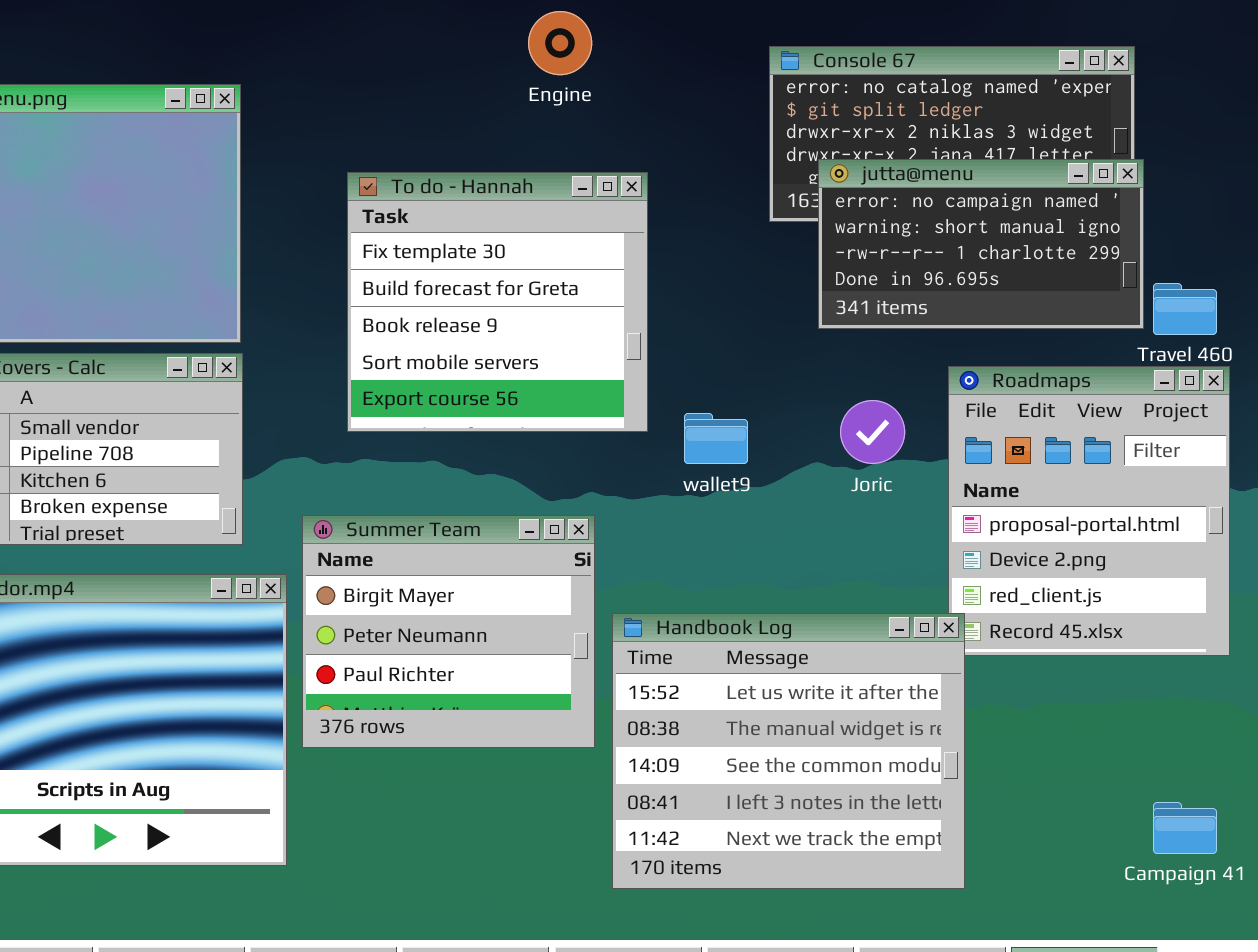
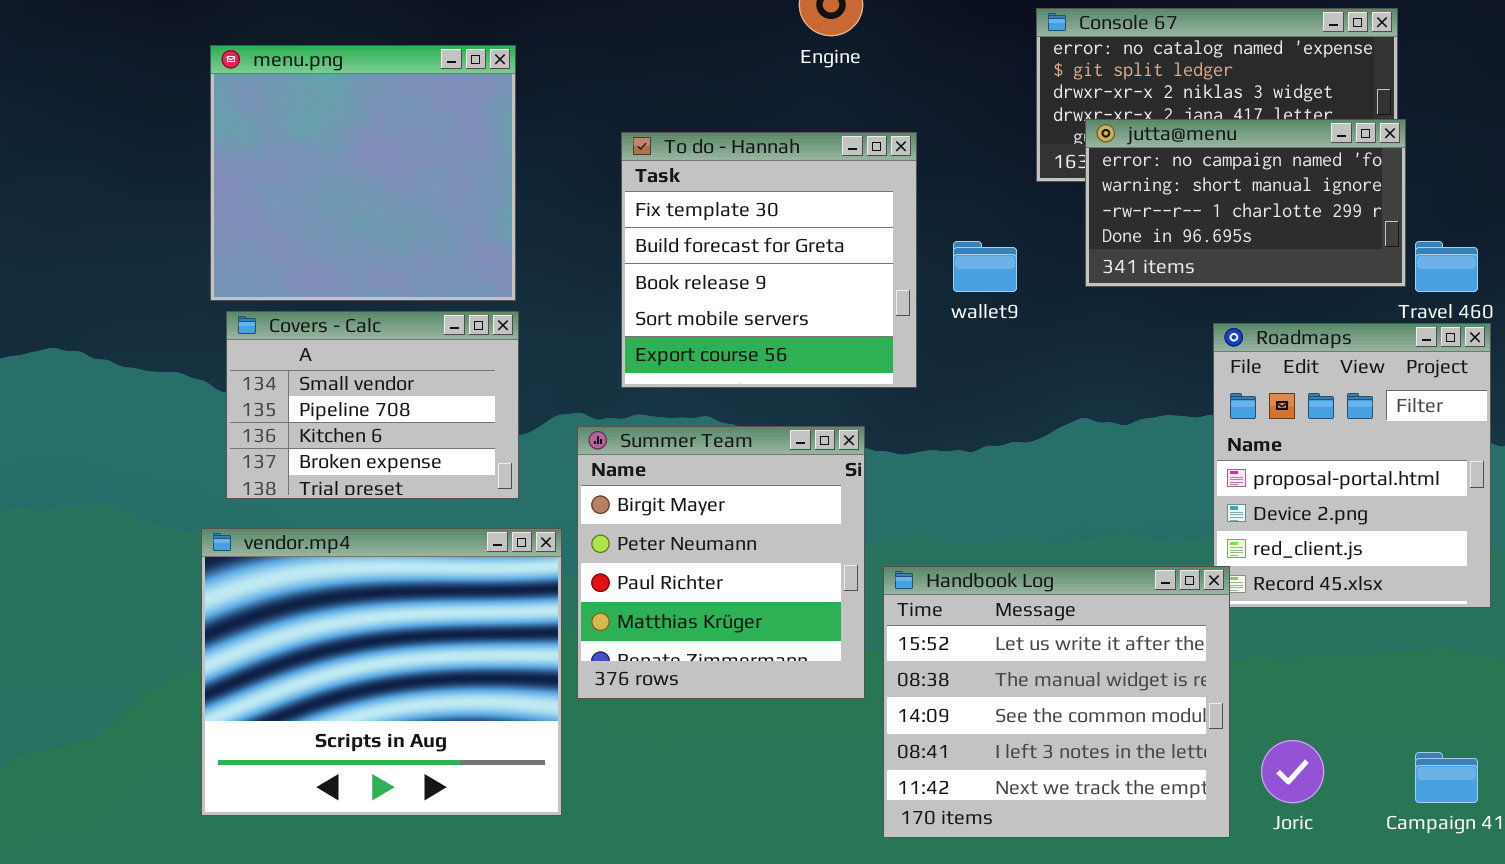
Joric: [840,400,905,464] -> [1261,740,1324,803], moved
wallet9: [684,413,748,464] -> [953,241,1017,292], moved
Summer Team: [302,515,595,748] -> [577,426,865,699], resized

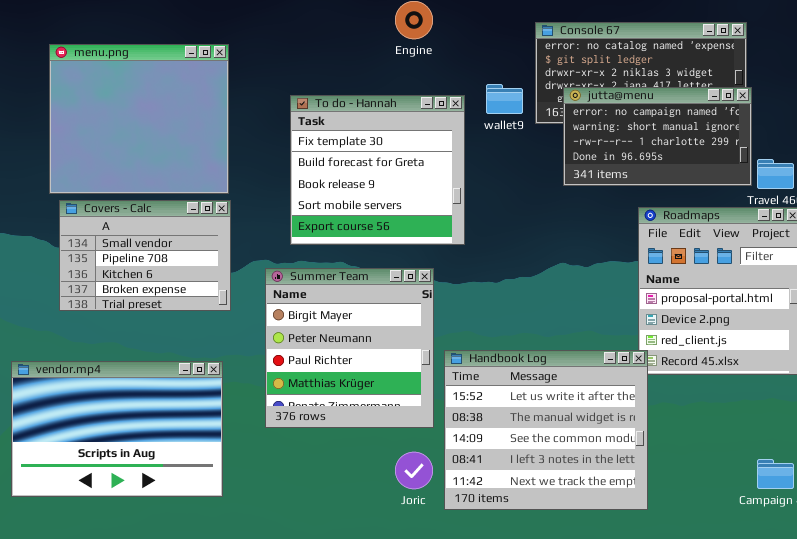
wallet9: [953,241,1017,292] -> [486,84,523,114], moved
vendor.mp4: [201,528,562,816] -> [11,361,223,497], moved, resized
Joric: [1261,740,1324,803] -> [395,452,433,489], moved

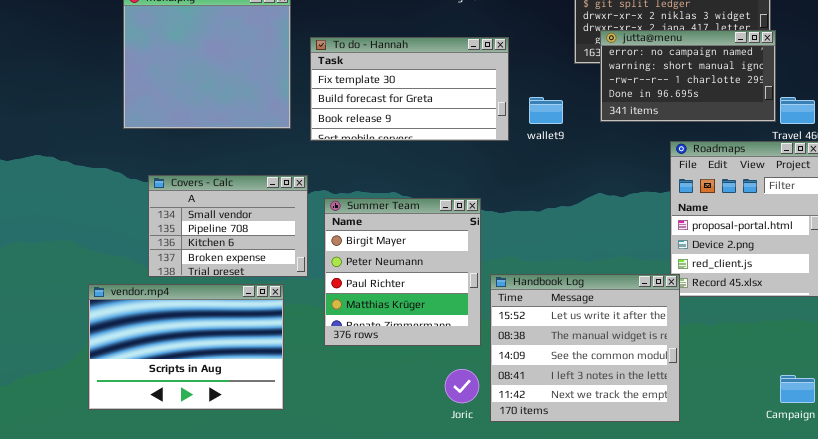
wallet9: [486,84,523,114] -> [529,97,563,124], moved
To do - Hannah: [290,95,465,245] -> [310,37,509,141], resized
Covers - Calc: [59,200,231,311] -> [148,175,308,277], moved

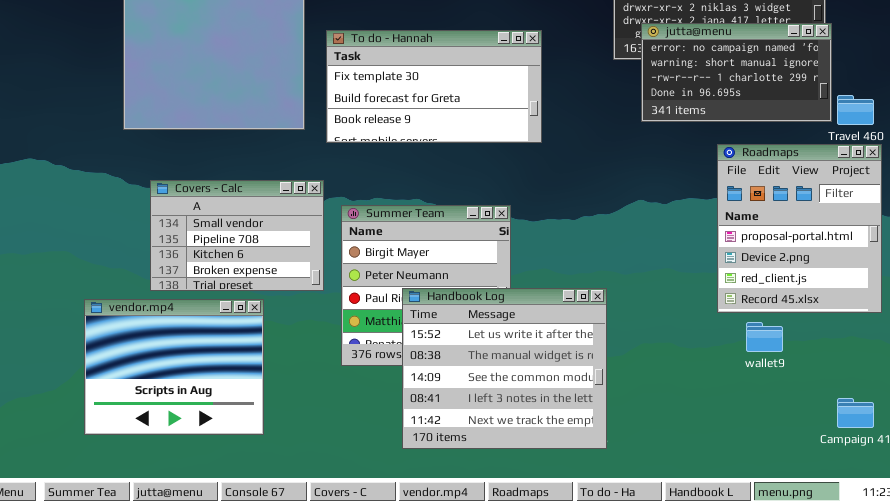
wallet9: [529,97,563,124] -> [746,322,783,352], moved
Handbook Log: [490,274,680,422] -> [402,288,607,449], moved
vendor.mp4: [88,284,284,410] -> [84,299,264,435], resized

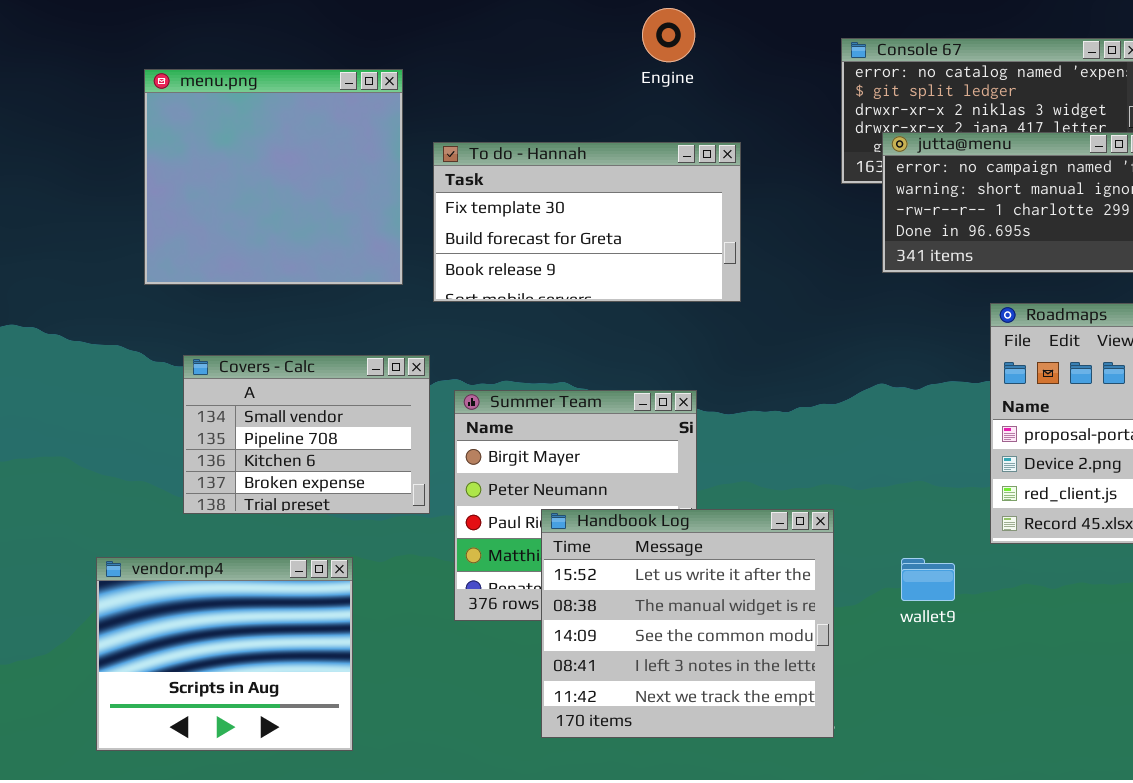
vendor.mp4: [84,299,264,435] -> [96,557,353,751], moved
wallet9: [746,322,783,352] -> [901,558,955,601], moved

